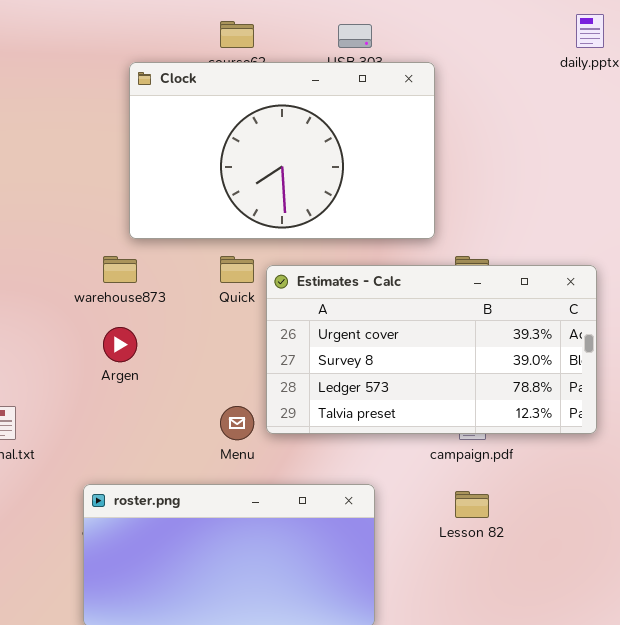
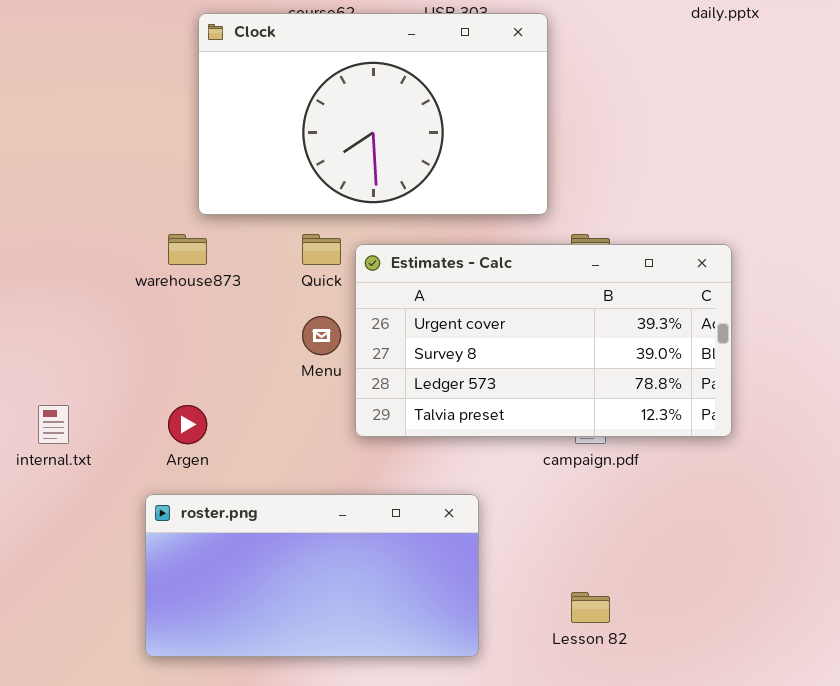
Argen: [103,327,137,362] -> [168,405,207,444], moved
Menu: [220,406,254,440] -> [302,316,341,355], moved
Lesson 82: [455,491,489,518] -> [571,592,610,623], moved

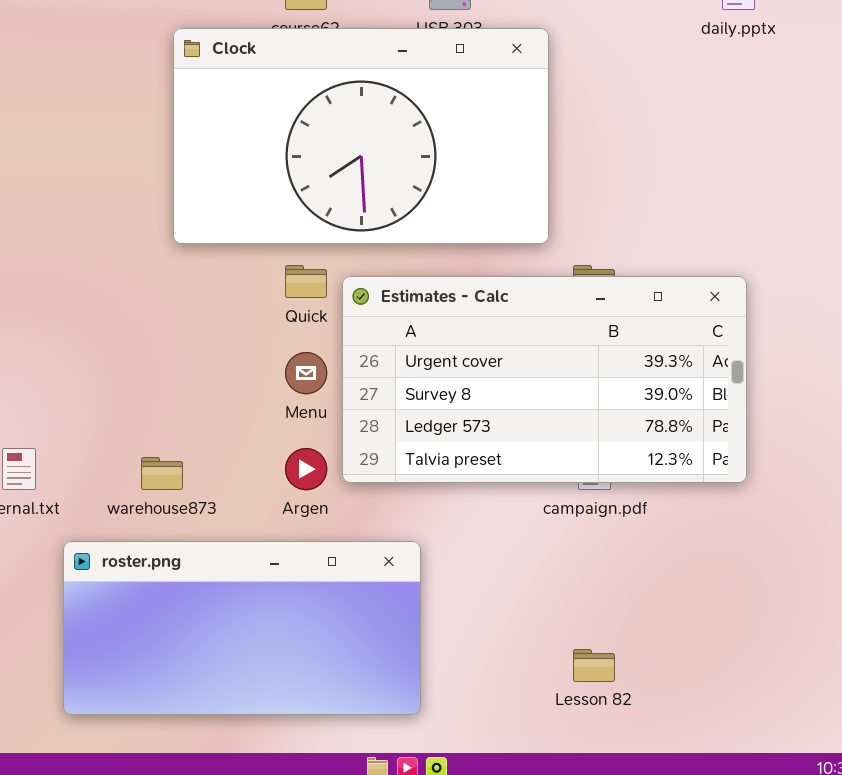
warehouse873: [168,234,207,265] -> [141,457,183,490], moved
Argen: [168,405,207,444] -> [285,448,327,490], moved
roster.png: [145,494,479,657] -> [63,541,421,715], moved

